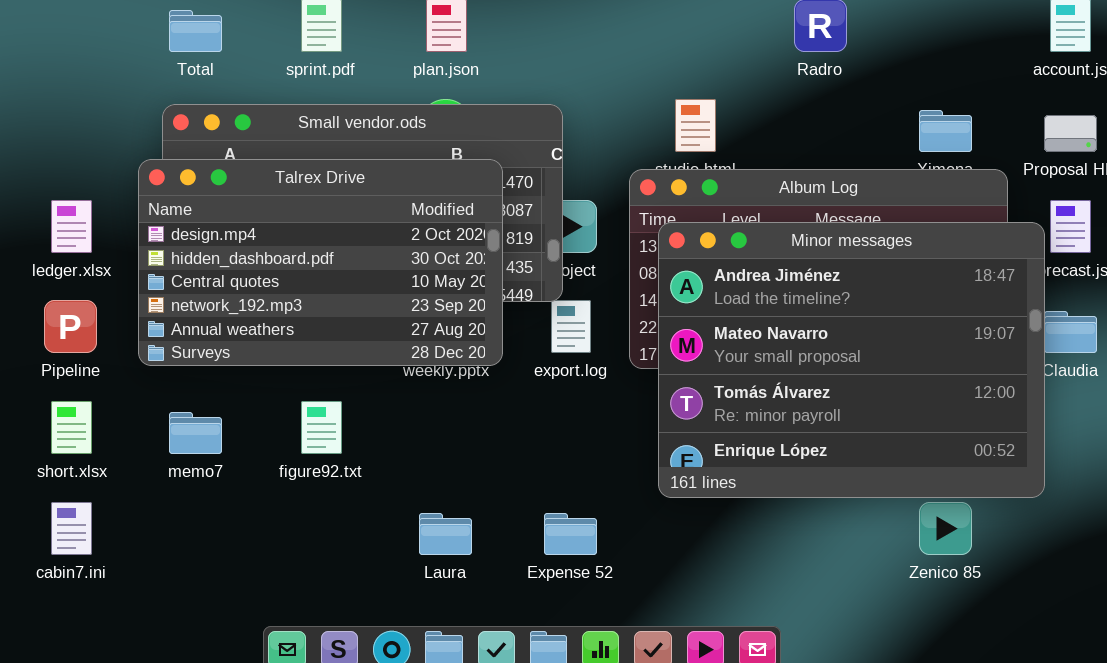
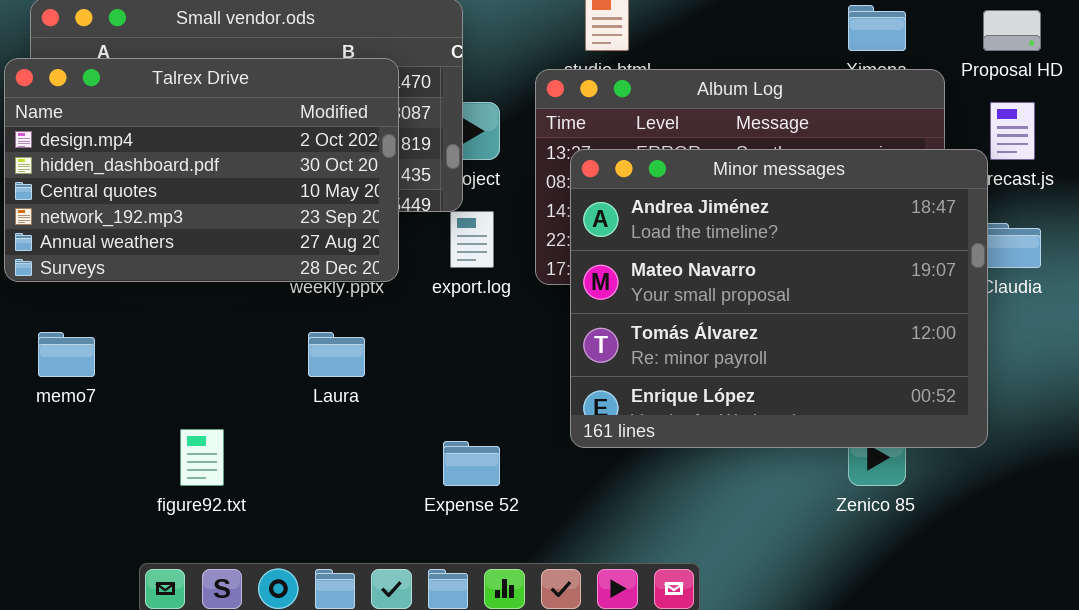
Minor messages: [658,222,1045,498] -> [570,149,988,448], moved
figure92.txt: [301,401,342,454] -> [180,429,224,486], moved
Laura: [419,513,472,555] -> [308,332,365,377], moved

